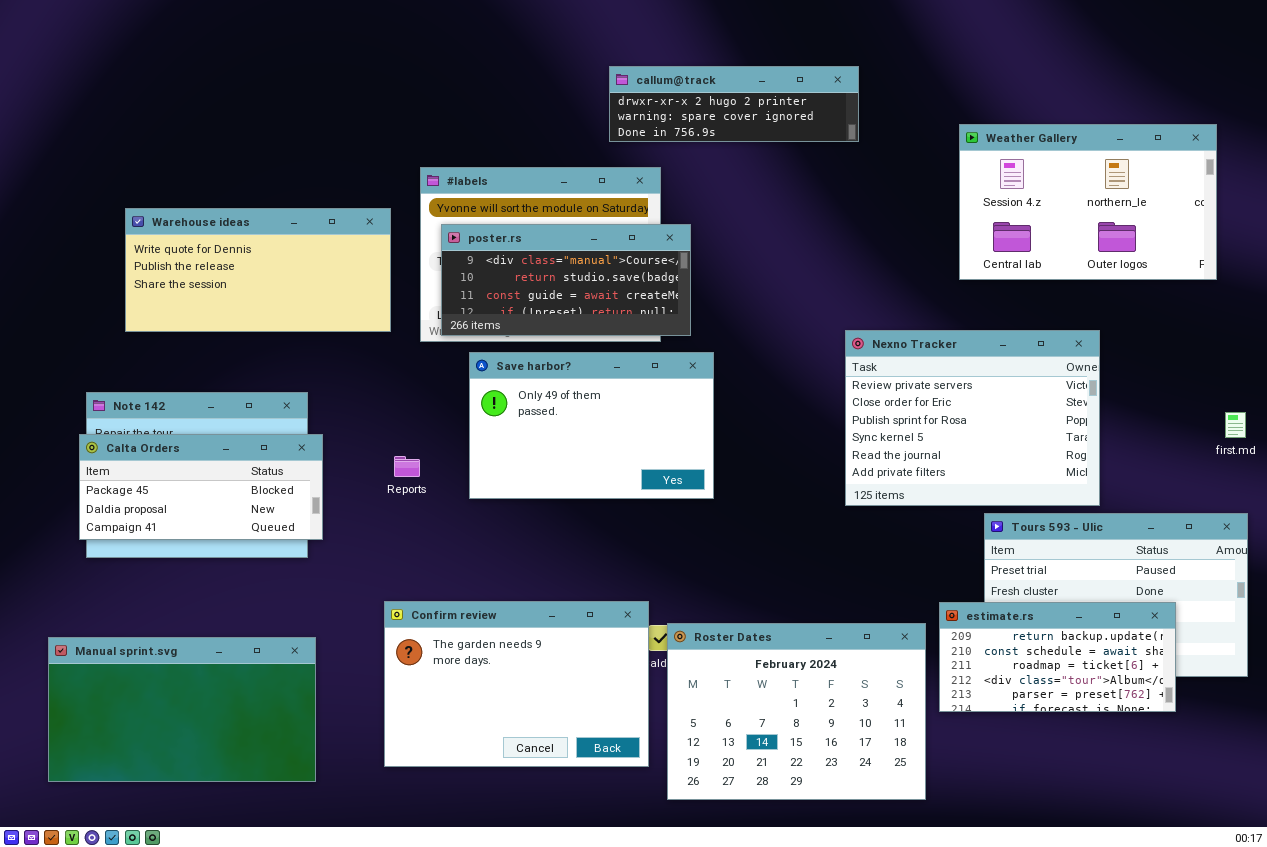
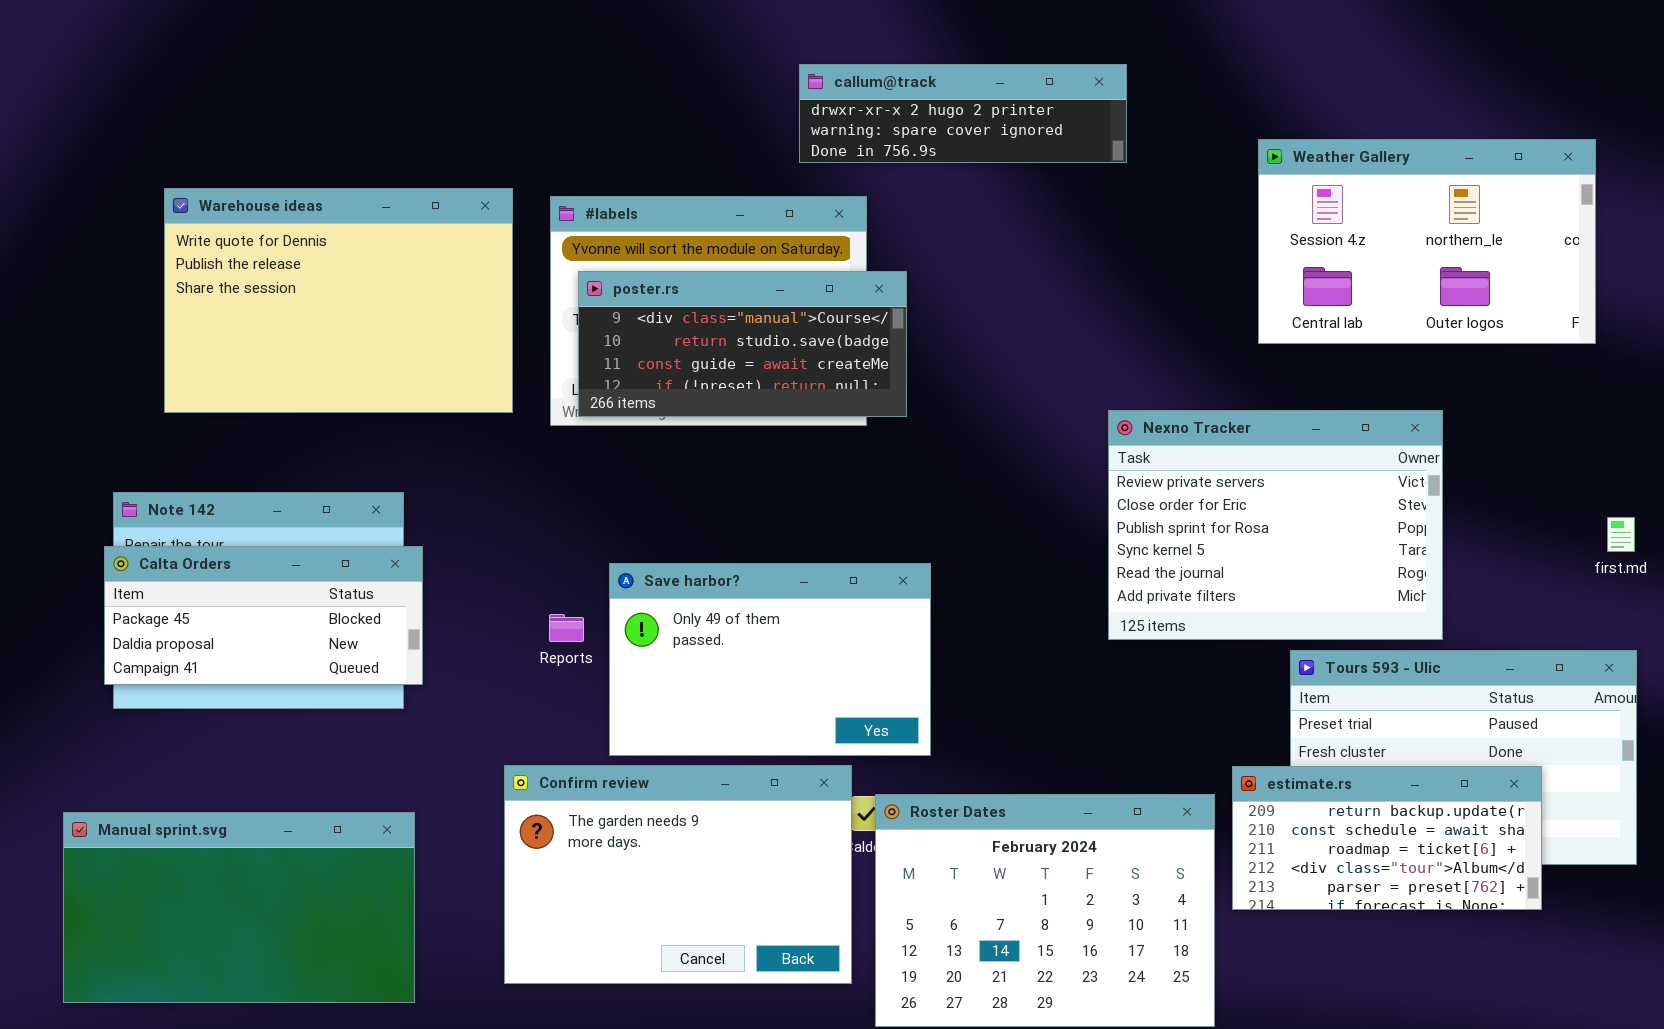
Warehouse ideas: [125,208,391,332] -> [164,188,513,413], resized
Save harbor?: [469,352,714,499] -> [609,563,931,756], moved
Reports: [394,456,420,477] -> [549,614,584,642], moved

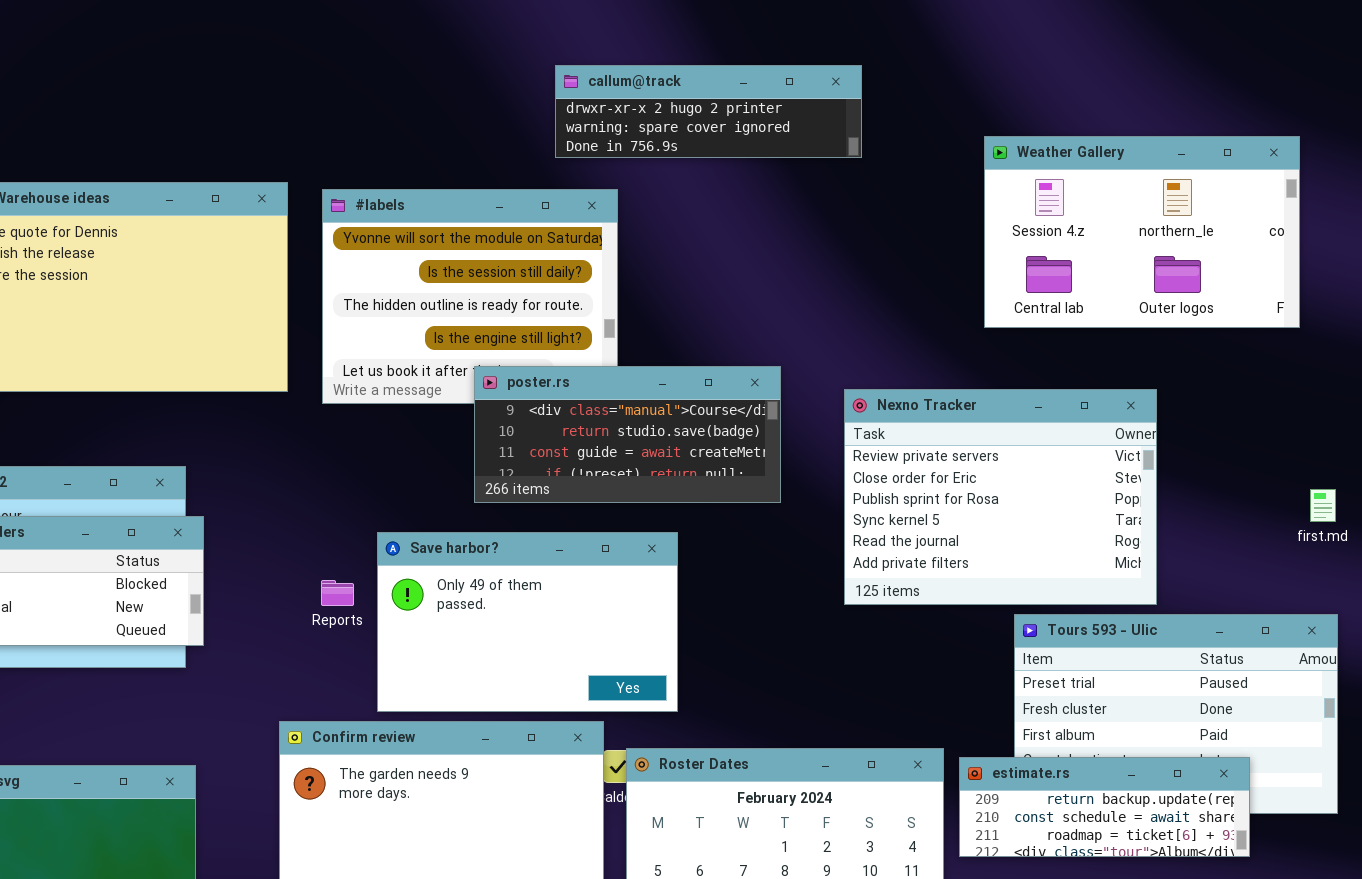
poster.rs: [578,271,907,417] -> [474,366,781,503], moved
estimate.rs: [1232,766,1542,910] -> [959,757,1250,857], resized

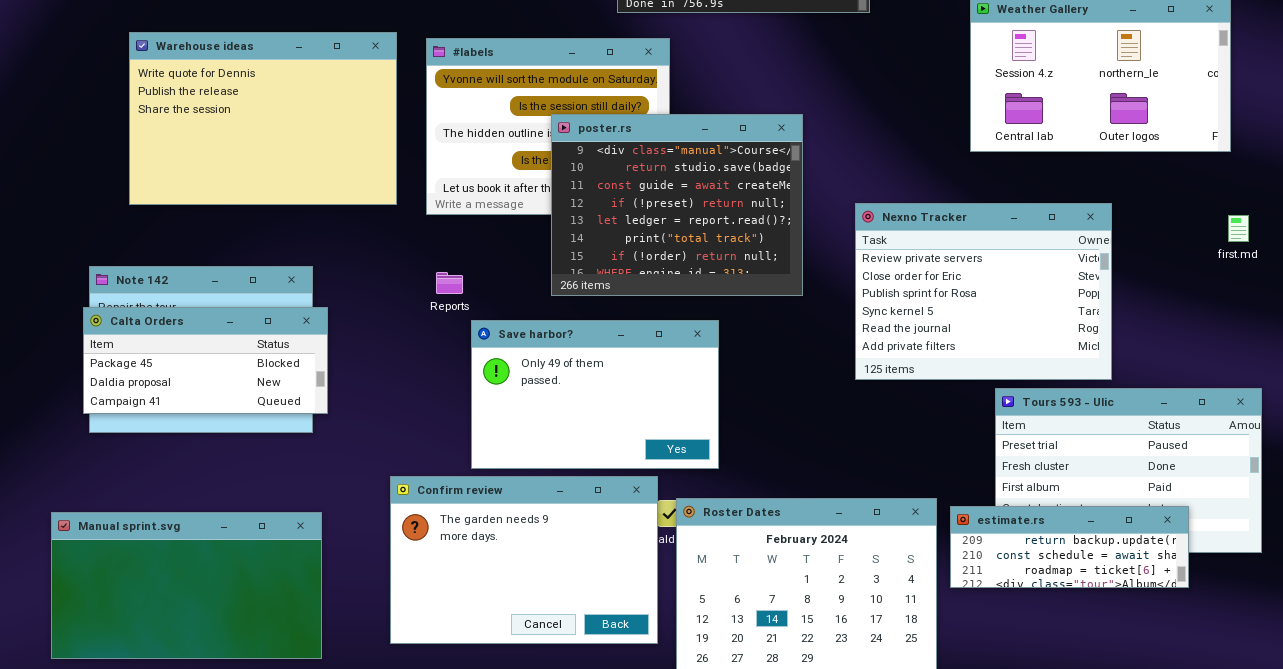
poster.rs: [474,366,781,503] -> [551,114,803,296], resized
first.md: [1310,489,1336,522] -> [1228,215,1249,242], moved
Reports: [321,580,354,606] -> [436,272,463,294], moved

